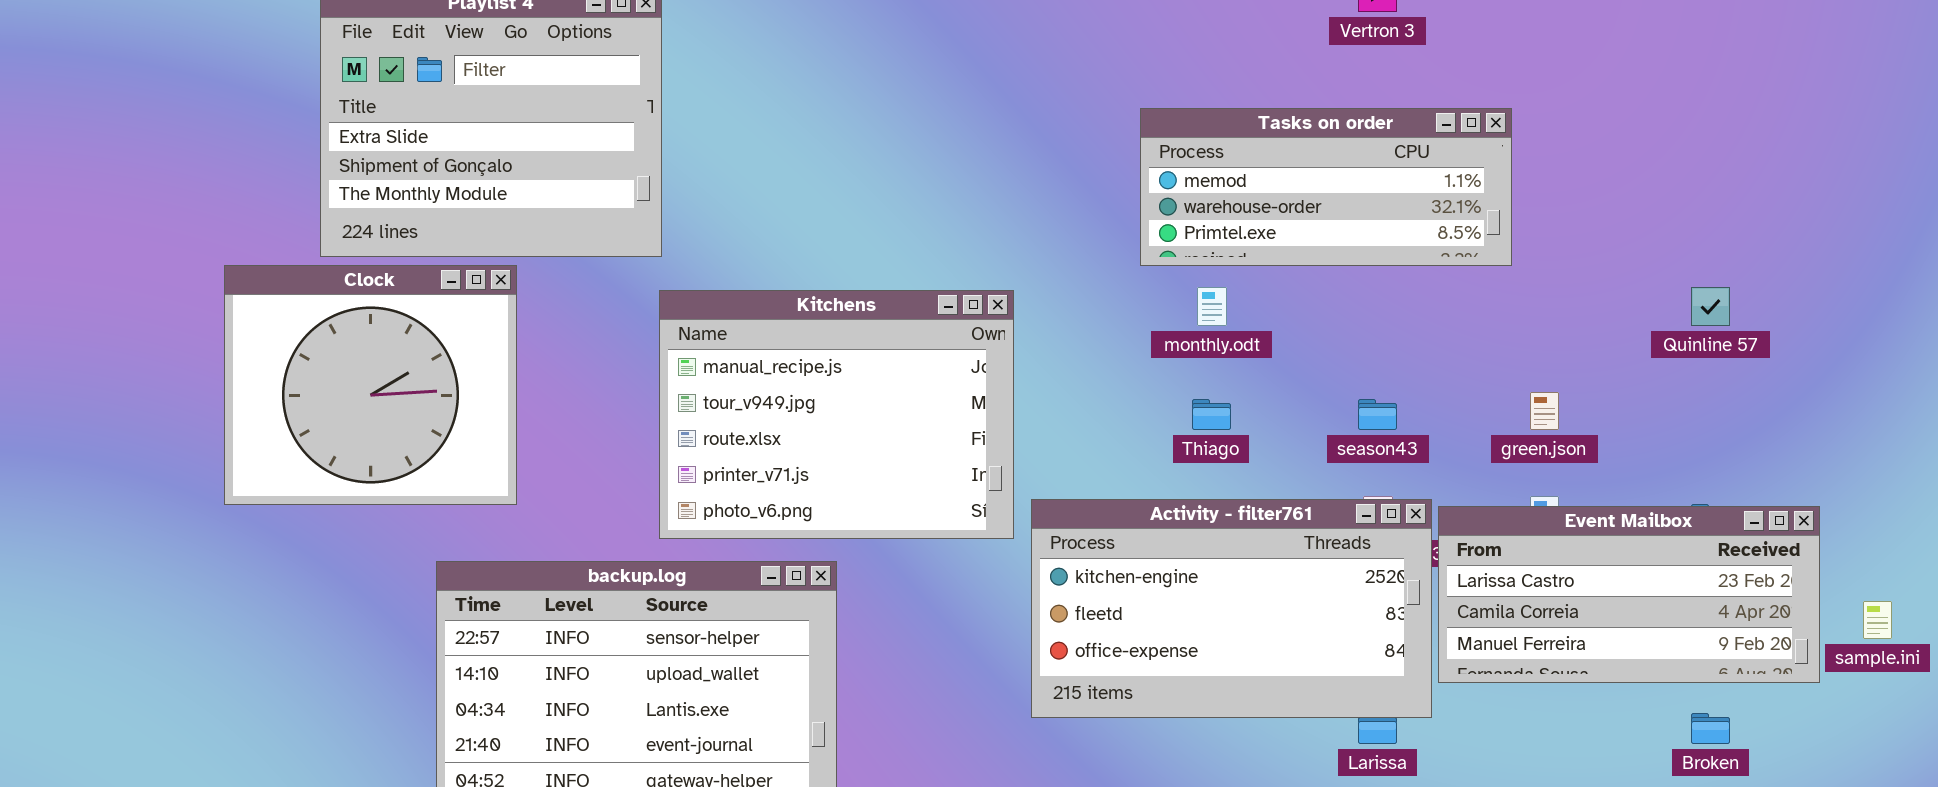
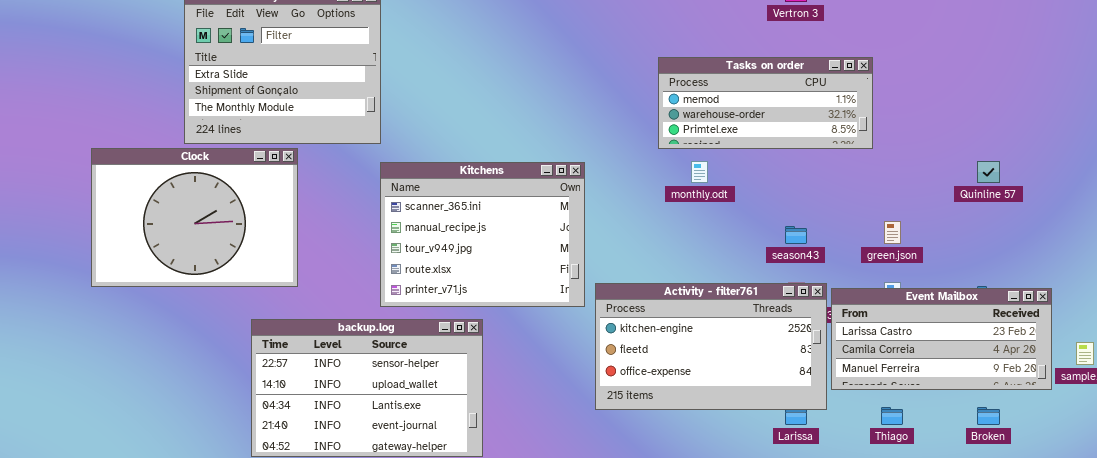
Clock: [224,265,517,505] -> [91,148,298,287], resized
Kitchens: [659,290,1014,539] -> [380,162,585,307], scrolled up 1 row
Thiago: [1192,399,1231,430] -> [881,407,903,425], moved

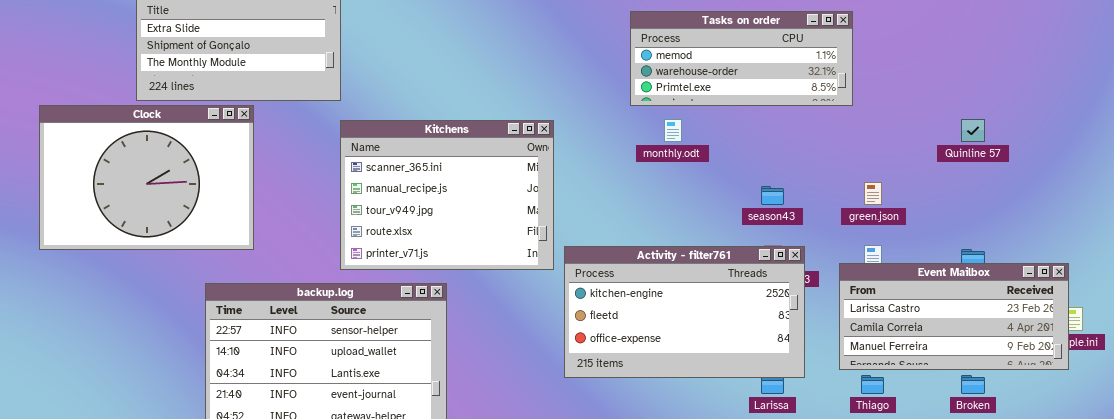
Event Mailbox: [831,288,1052,390] -> [839,263,1069,370], moved

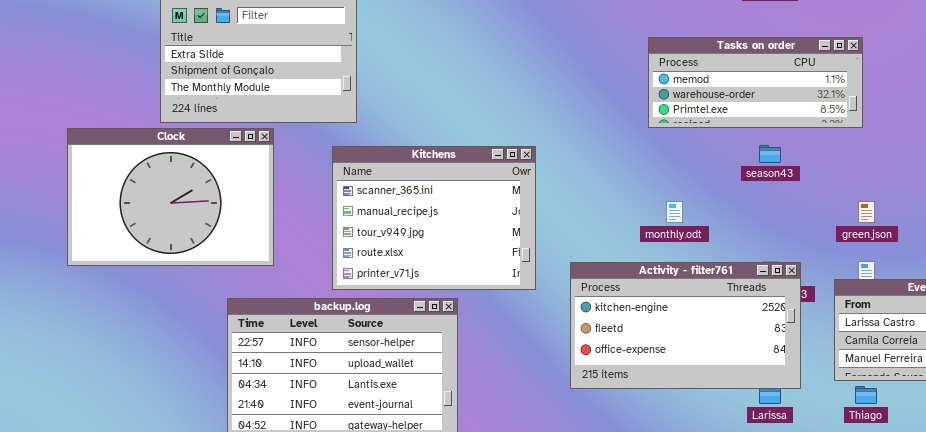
Tasks on order: [630,11,853,106] -> [648,37,863,128], moved
monthly.odt: [664,119,682,142] -> [666,201,683,223], moved
Kitchens: [340,120,554,270] -> [332,146,536,290], moved
season43: [761,186,784,205] -> [759,145,781,163], moved

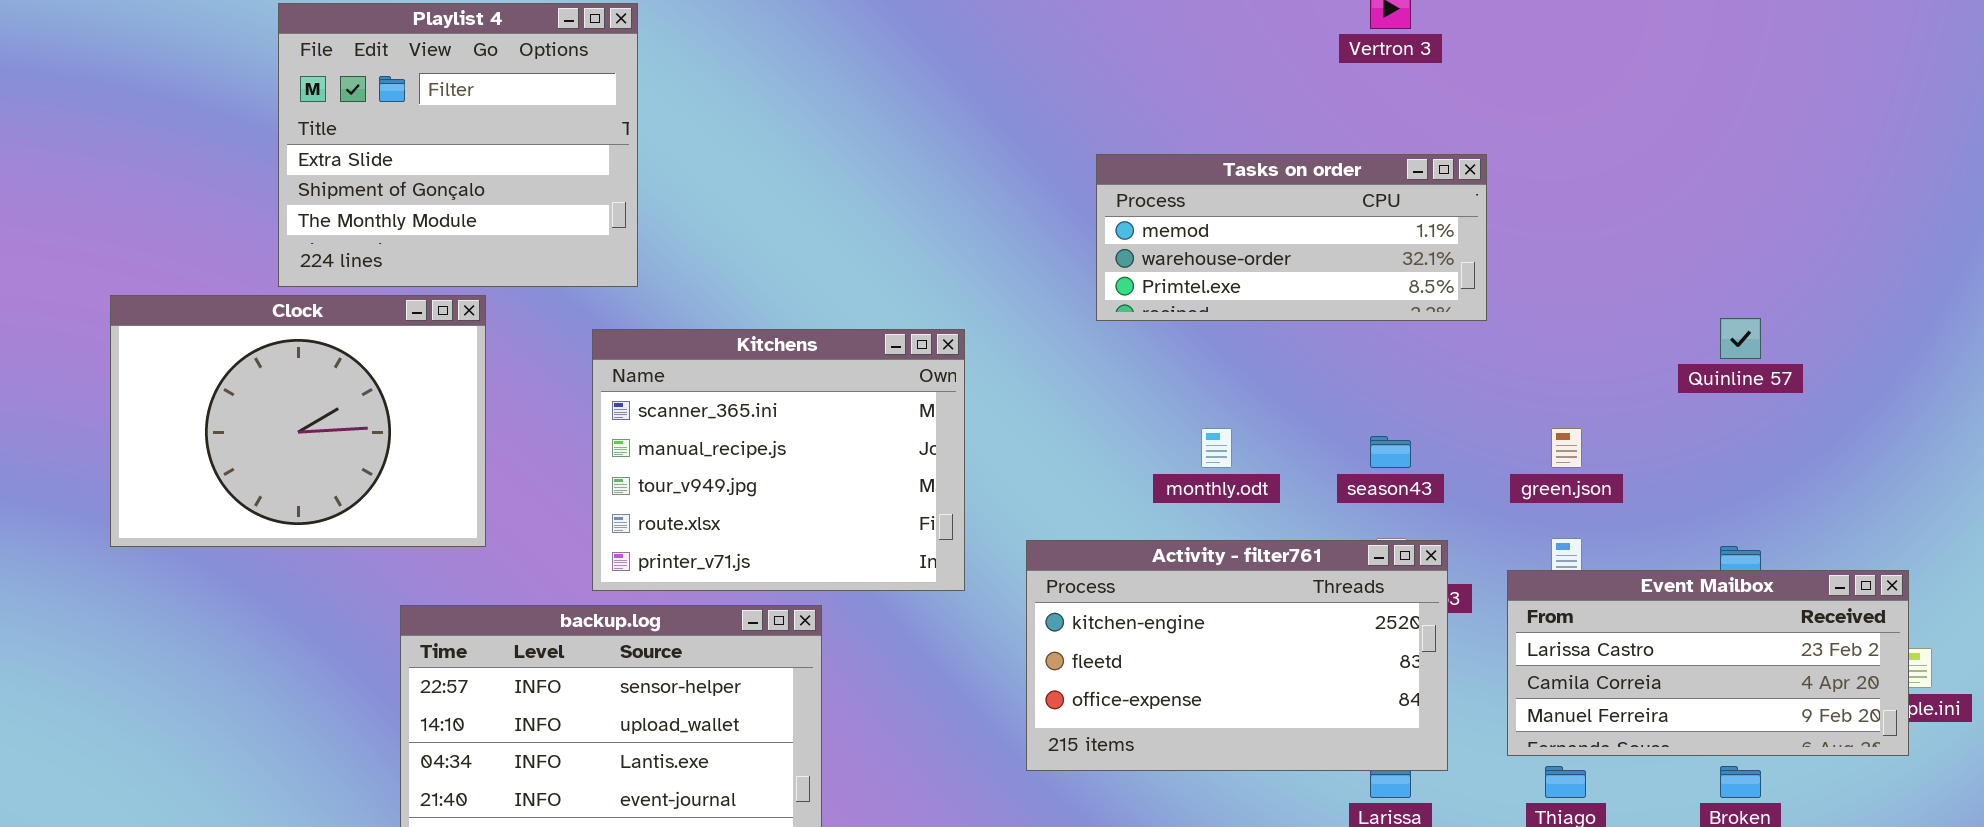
Tasks on order: [648,37,863,128] -> [1096,154,1487,321], moved
season43: [759,145,781,163] -> [1370,436,1411,468], moved

